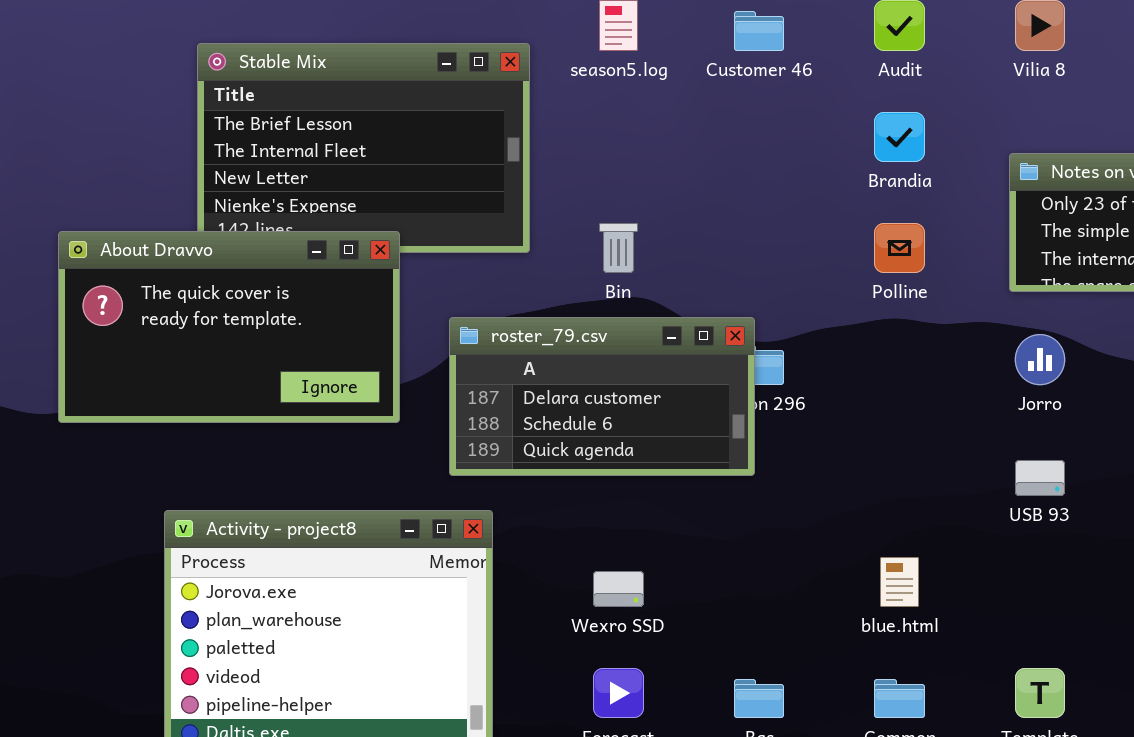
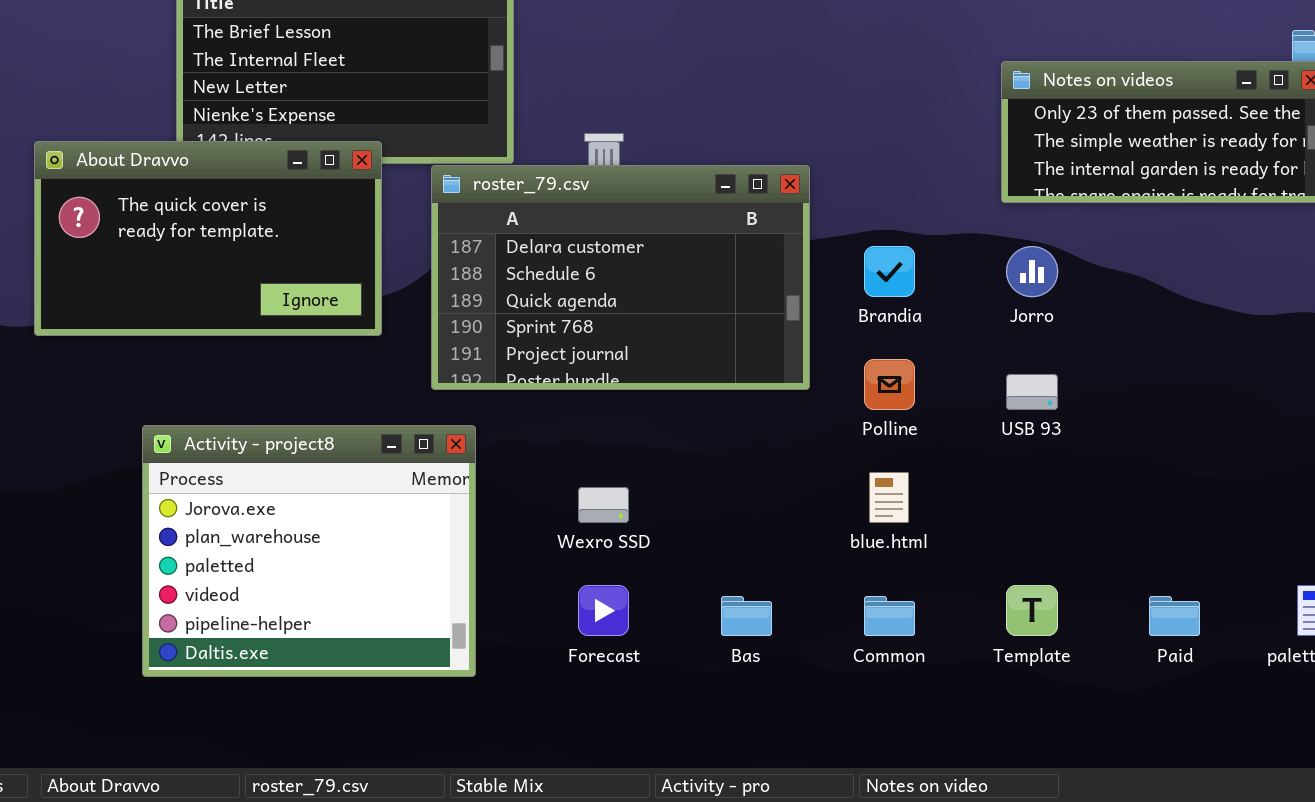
Brandia: [874,112,925,162] -> [864,246,915,297], moved
Polline: [874,223,925,273] -> [864,359,915,410], moved
roster_79.csv: [449,317,755,476] -> [431,165,810,390], resized

